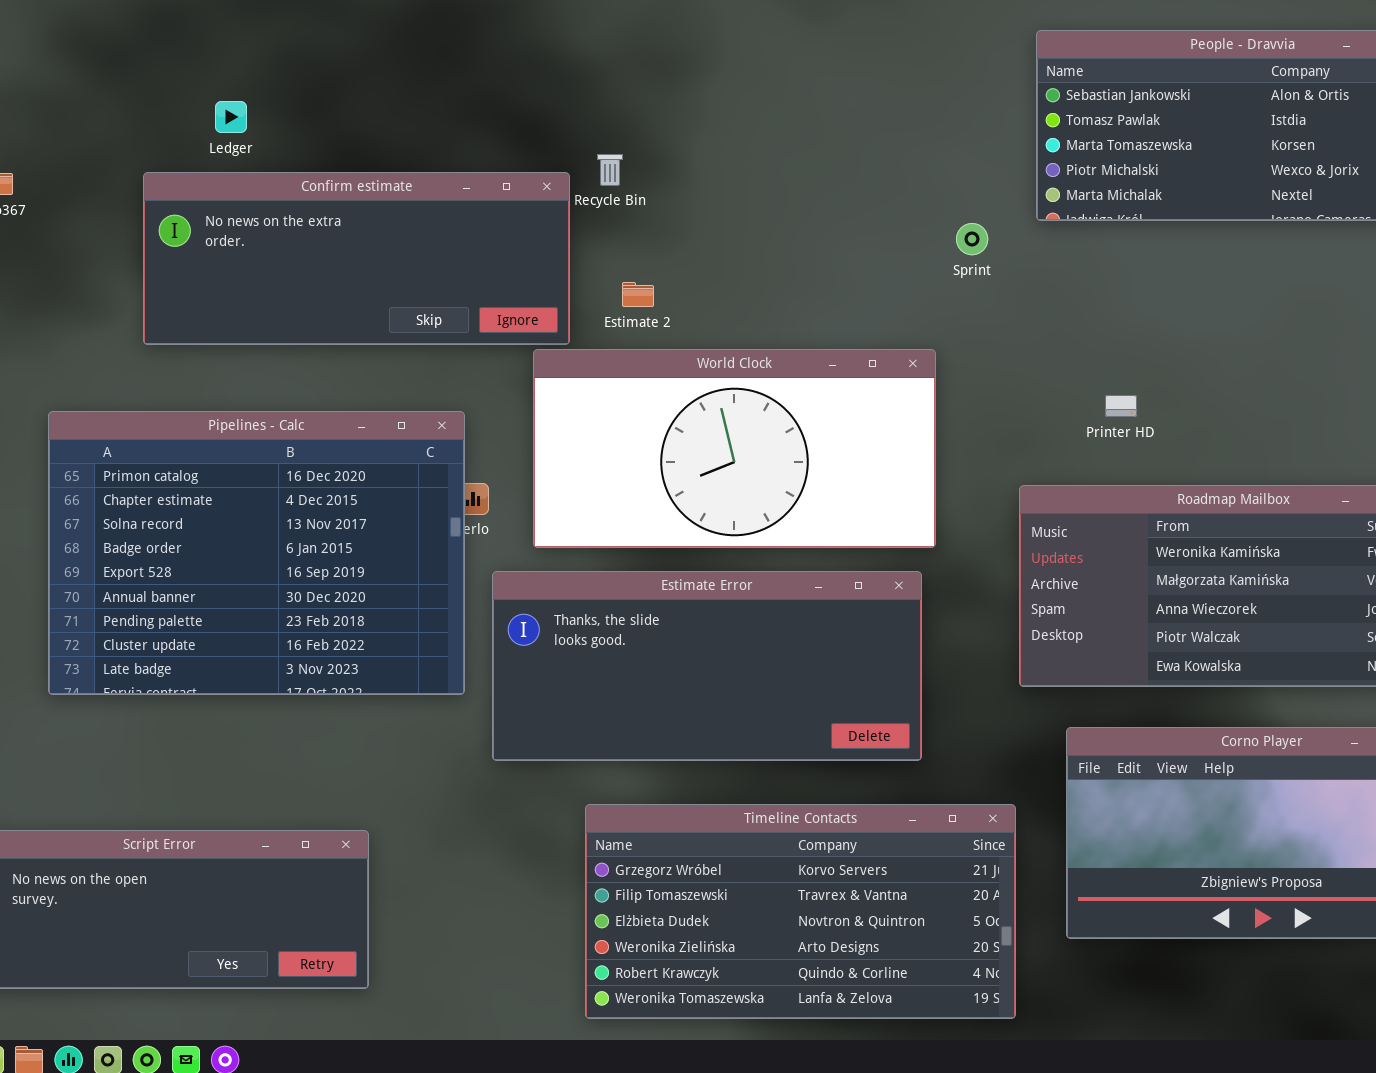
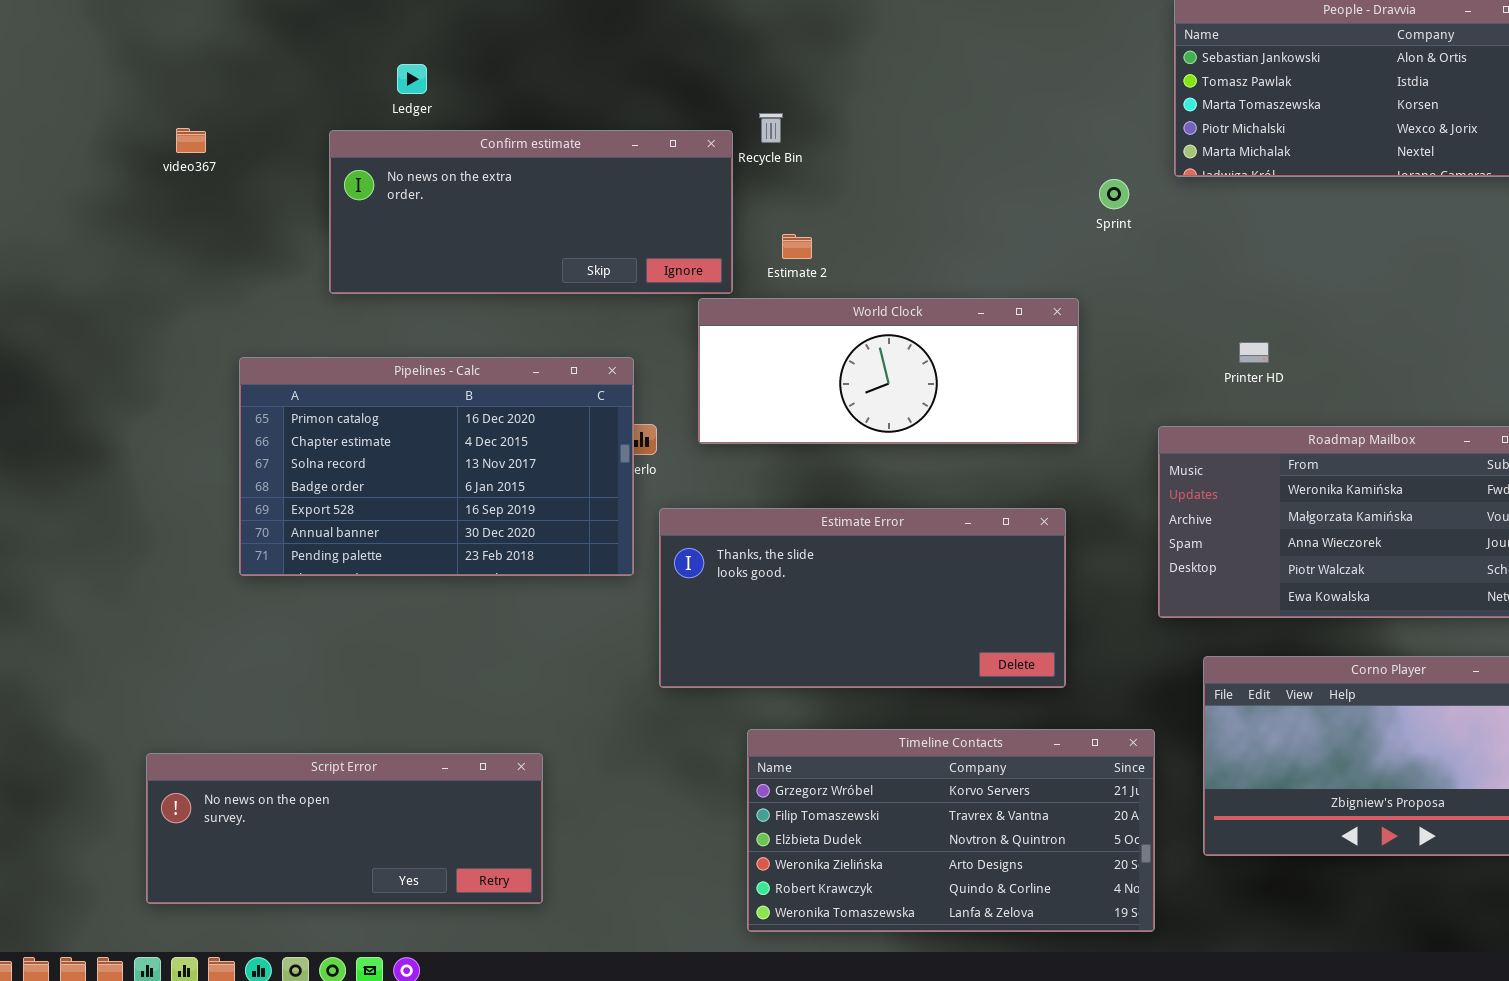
World Clock: [533,349,936,548] -> [698,298,1079,444], resized
Pipelines - Calc: [48,411,465,695] -> [239,357,634,576], resized

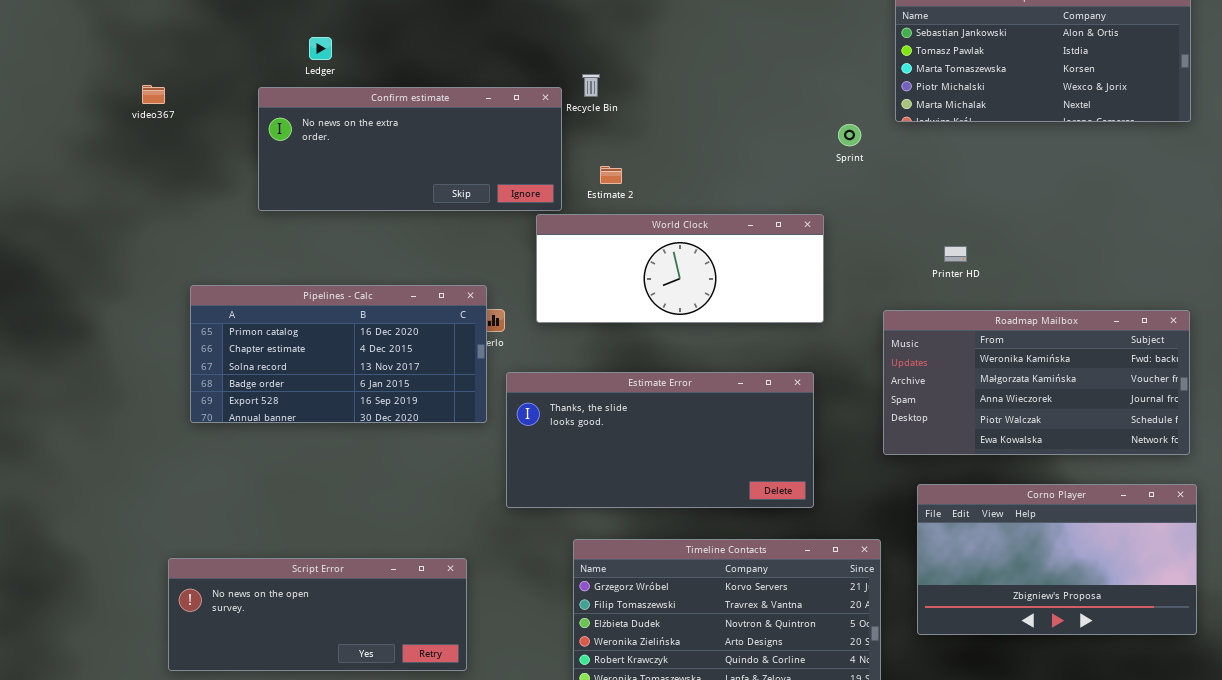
Pipelines - Calc: [239,357,634,576] -> [190,285,487,423], resized
Script Error: [146,753,543,904] -> [168,558,467,671], moved

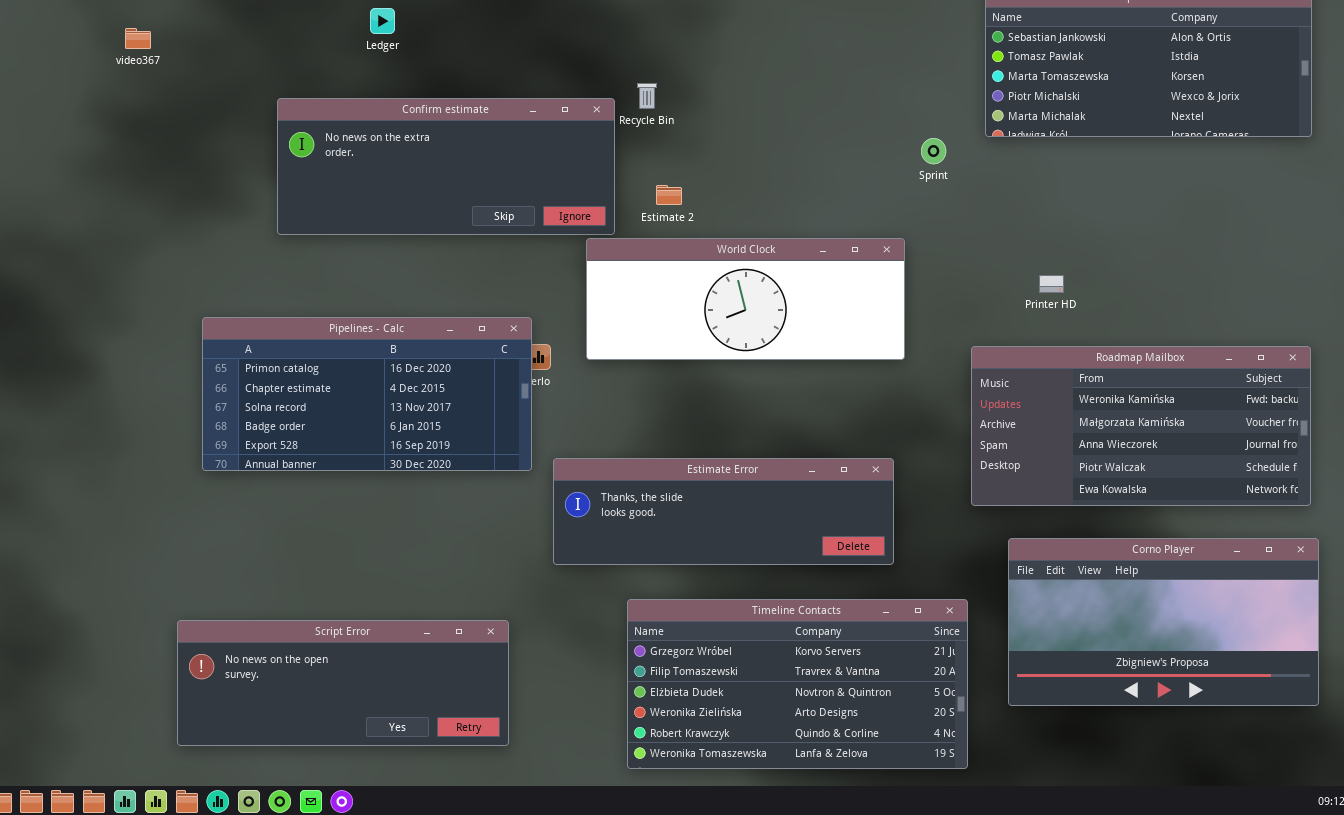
Ledger: [309,37,332,60] -> [370,8,395,34], moved
video367: [142,85,165,104] -> [125,28,151,49], moved
Estimate Error: [506,372,814,508] -> [553,458,894,565], resized

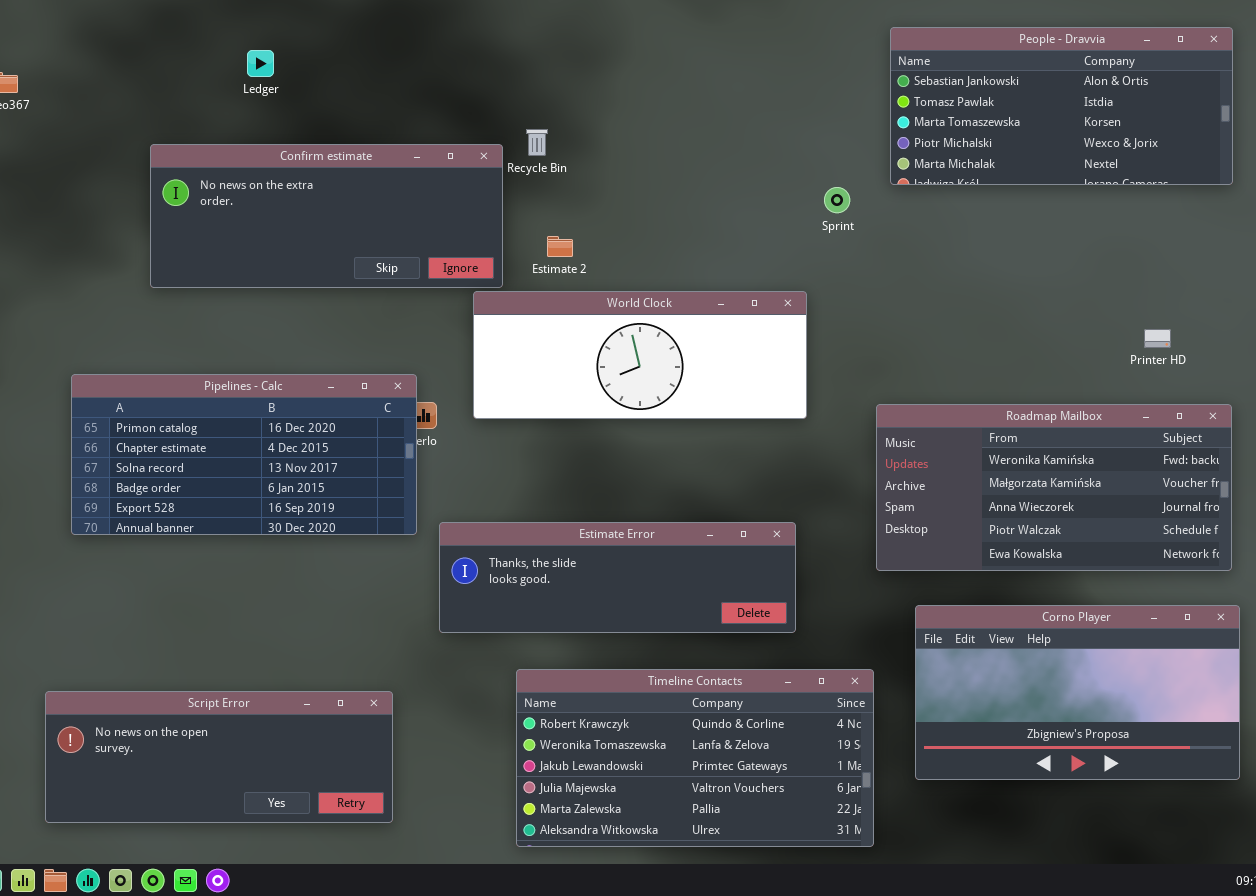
Printer HD: [1039,275,1064,293] -> [1144,329,1171,348], moved
Timeline Contacts: [627,599,968,769] -> [516,669,874,847], scrolled down 4 rows

